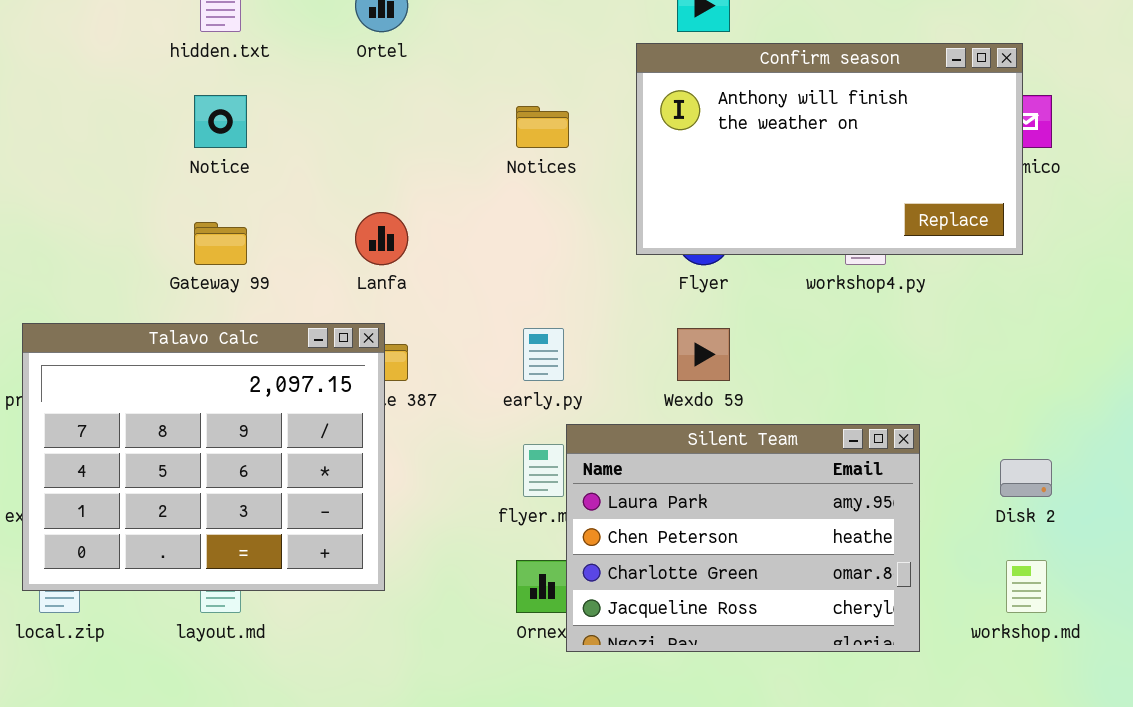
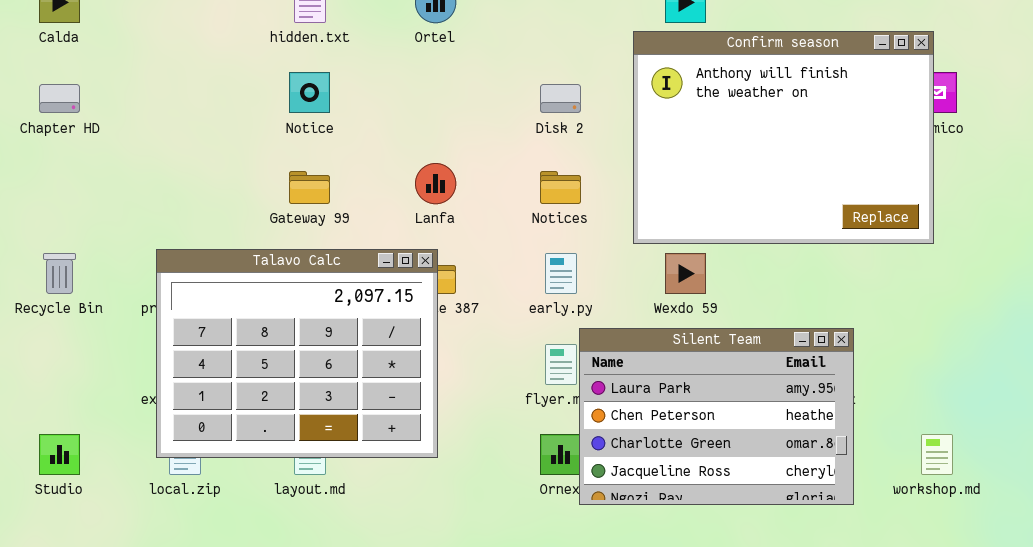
Confirm season: [636,43,1023,255] -> [633,31,934,244], resized
Notices: [516,106,569,148] -> [540,171,581,204], moved
Disk 2: [1000,459,1052,497] -> [540,84,581,113], moved

